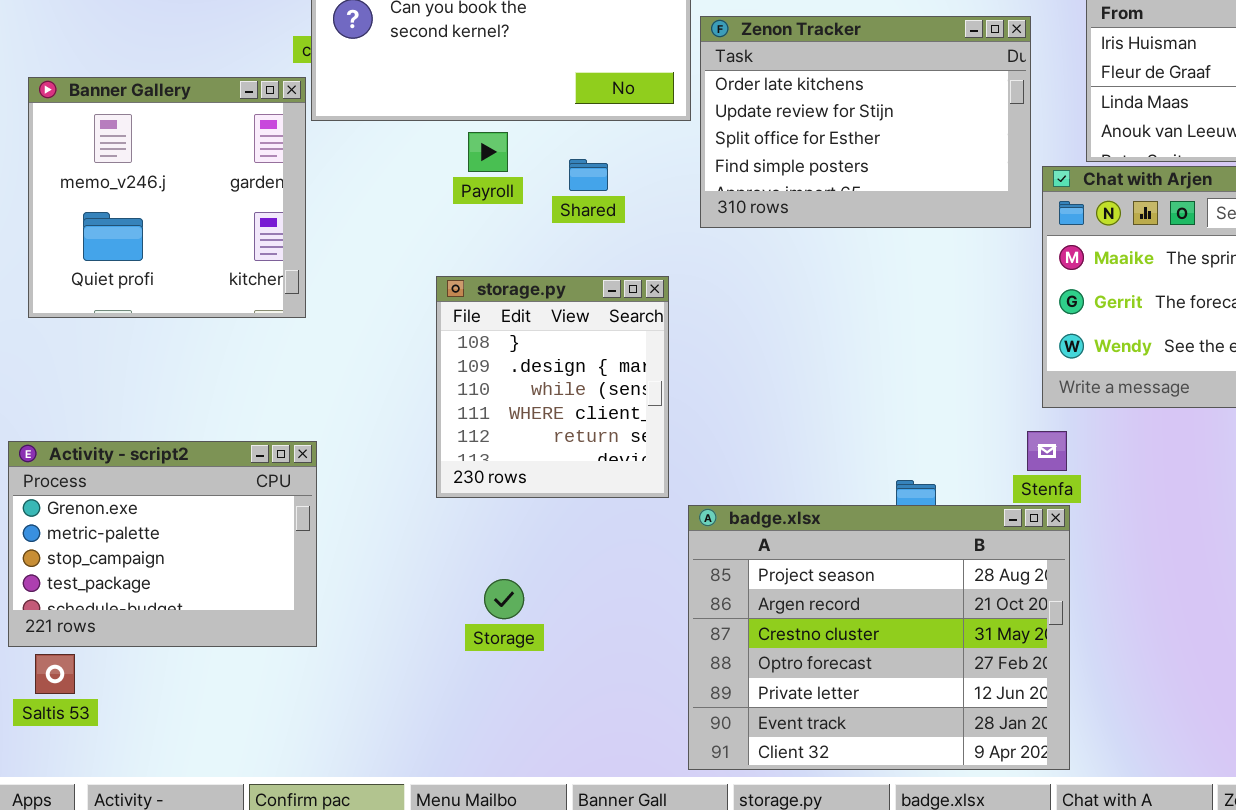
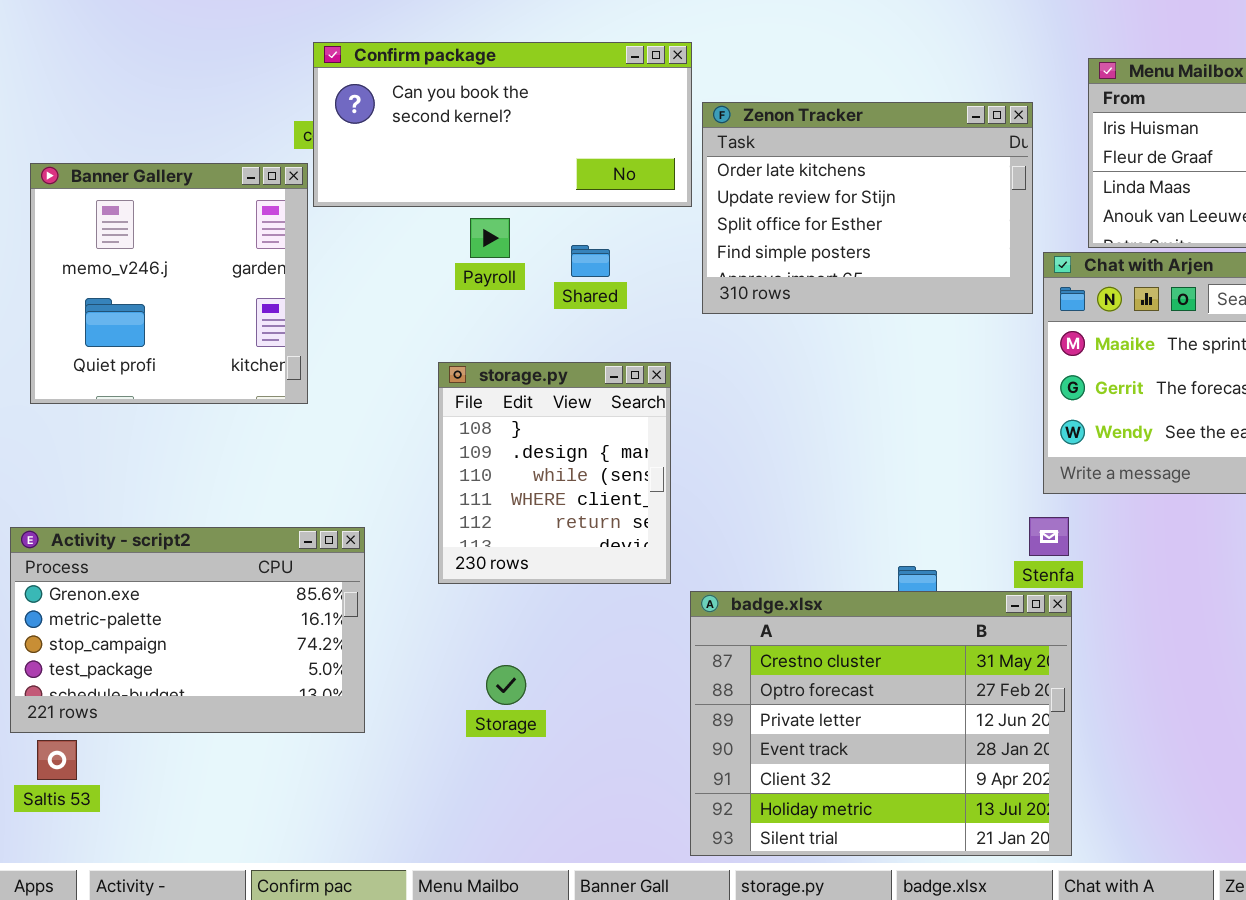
Activity - script2: [8,441,317,647] -> [10,527,365,733], resized
badge.xlsx: [688,505,1070,770] -> [690,591,1072,856], scrolled down 2 rows

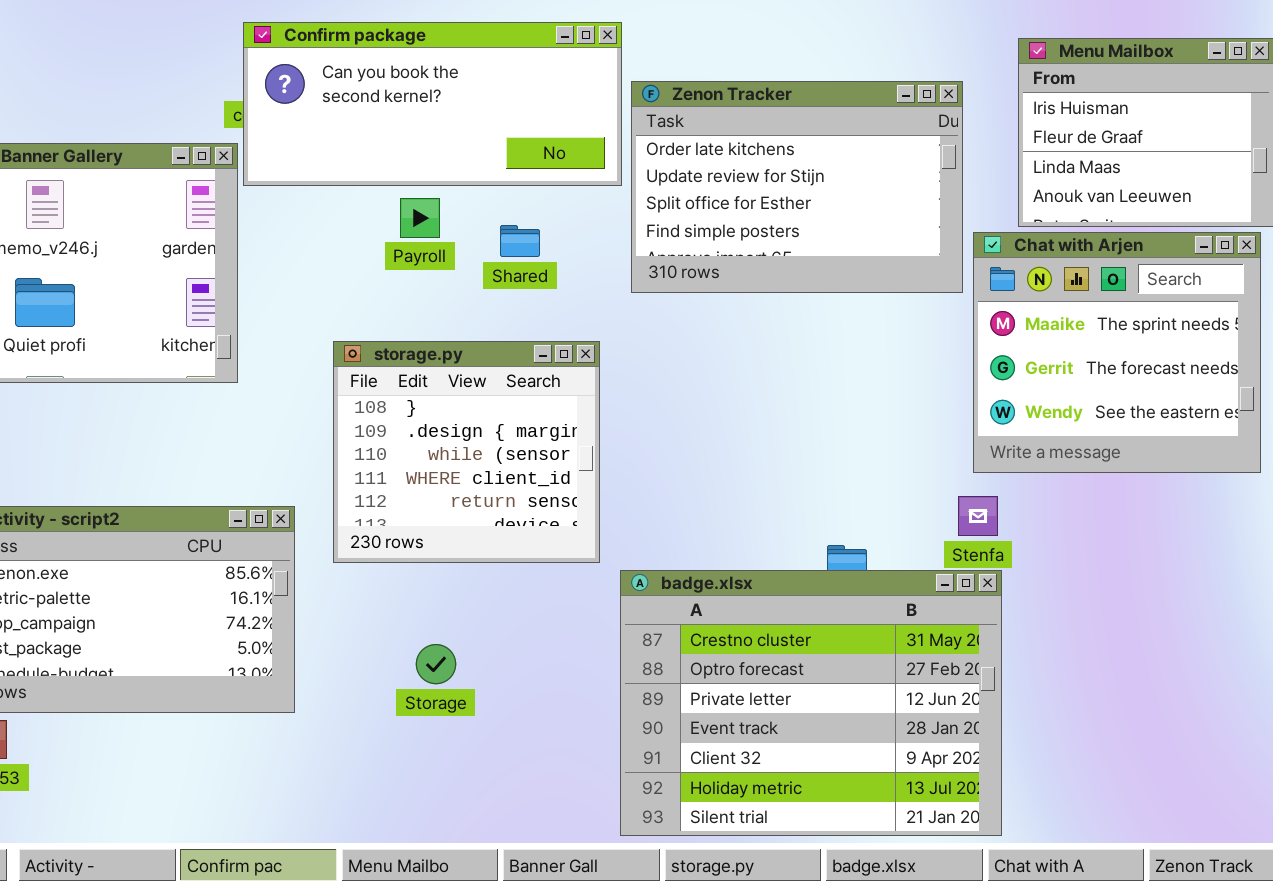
storage.py: [438,362,671,584] -> [333,341,600,563], resized

